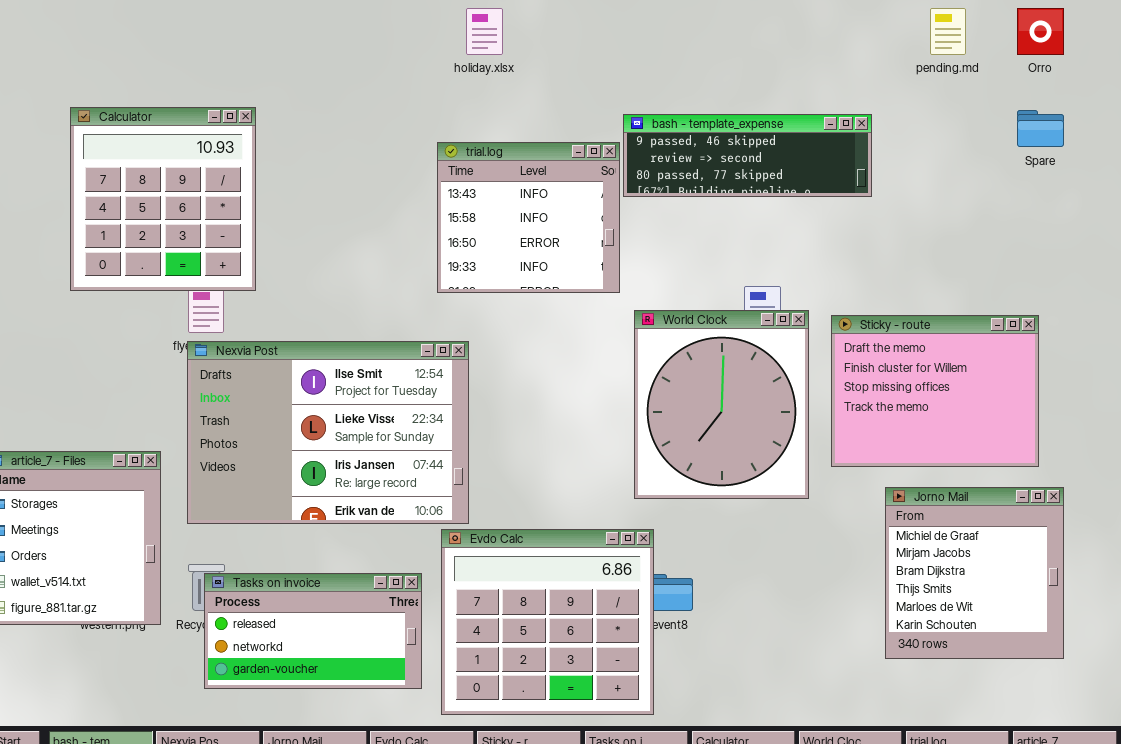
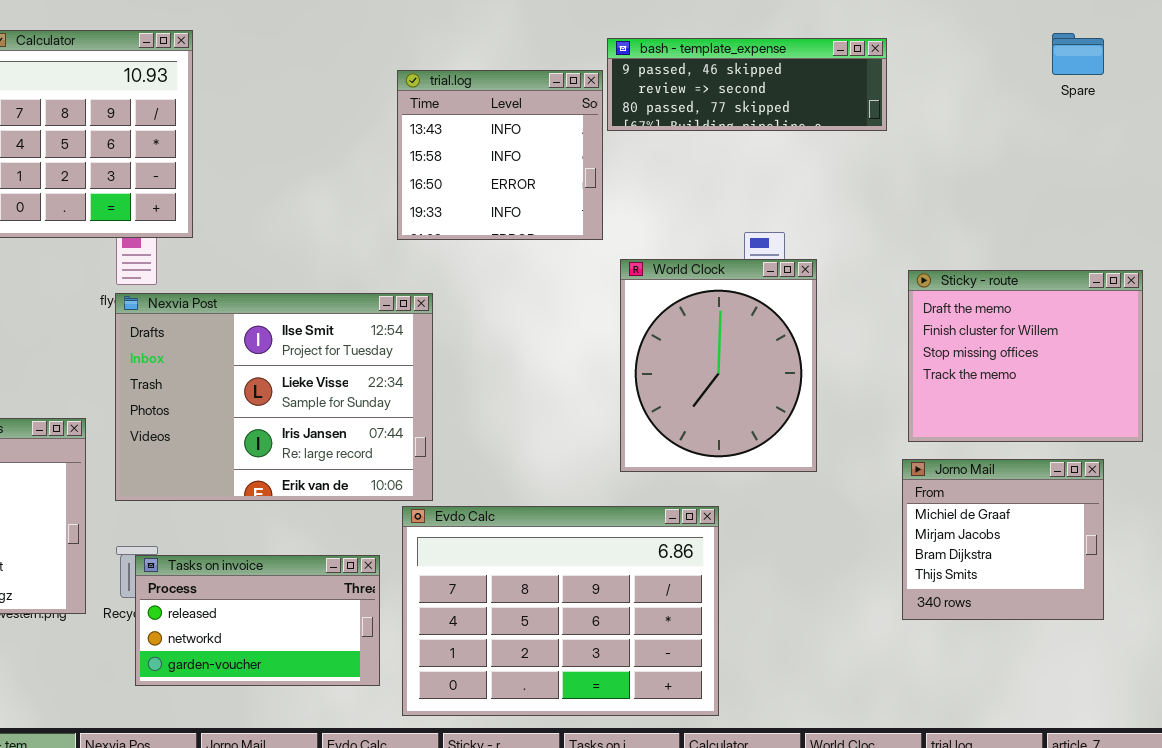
Sticky - route: [831,315,1039,467] -> [908,270,1143,442], moved
Jorno Mail: [885,487,1064,659] -> [902,459,1104,620], resized
Evdo Calc: [441,529,654,715] -> [402,506,719,716], resized

